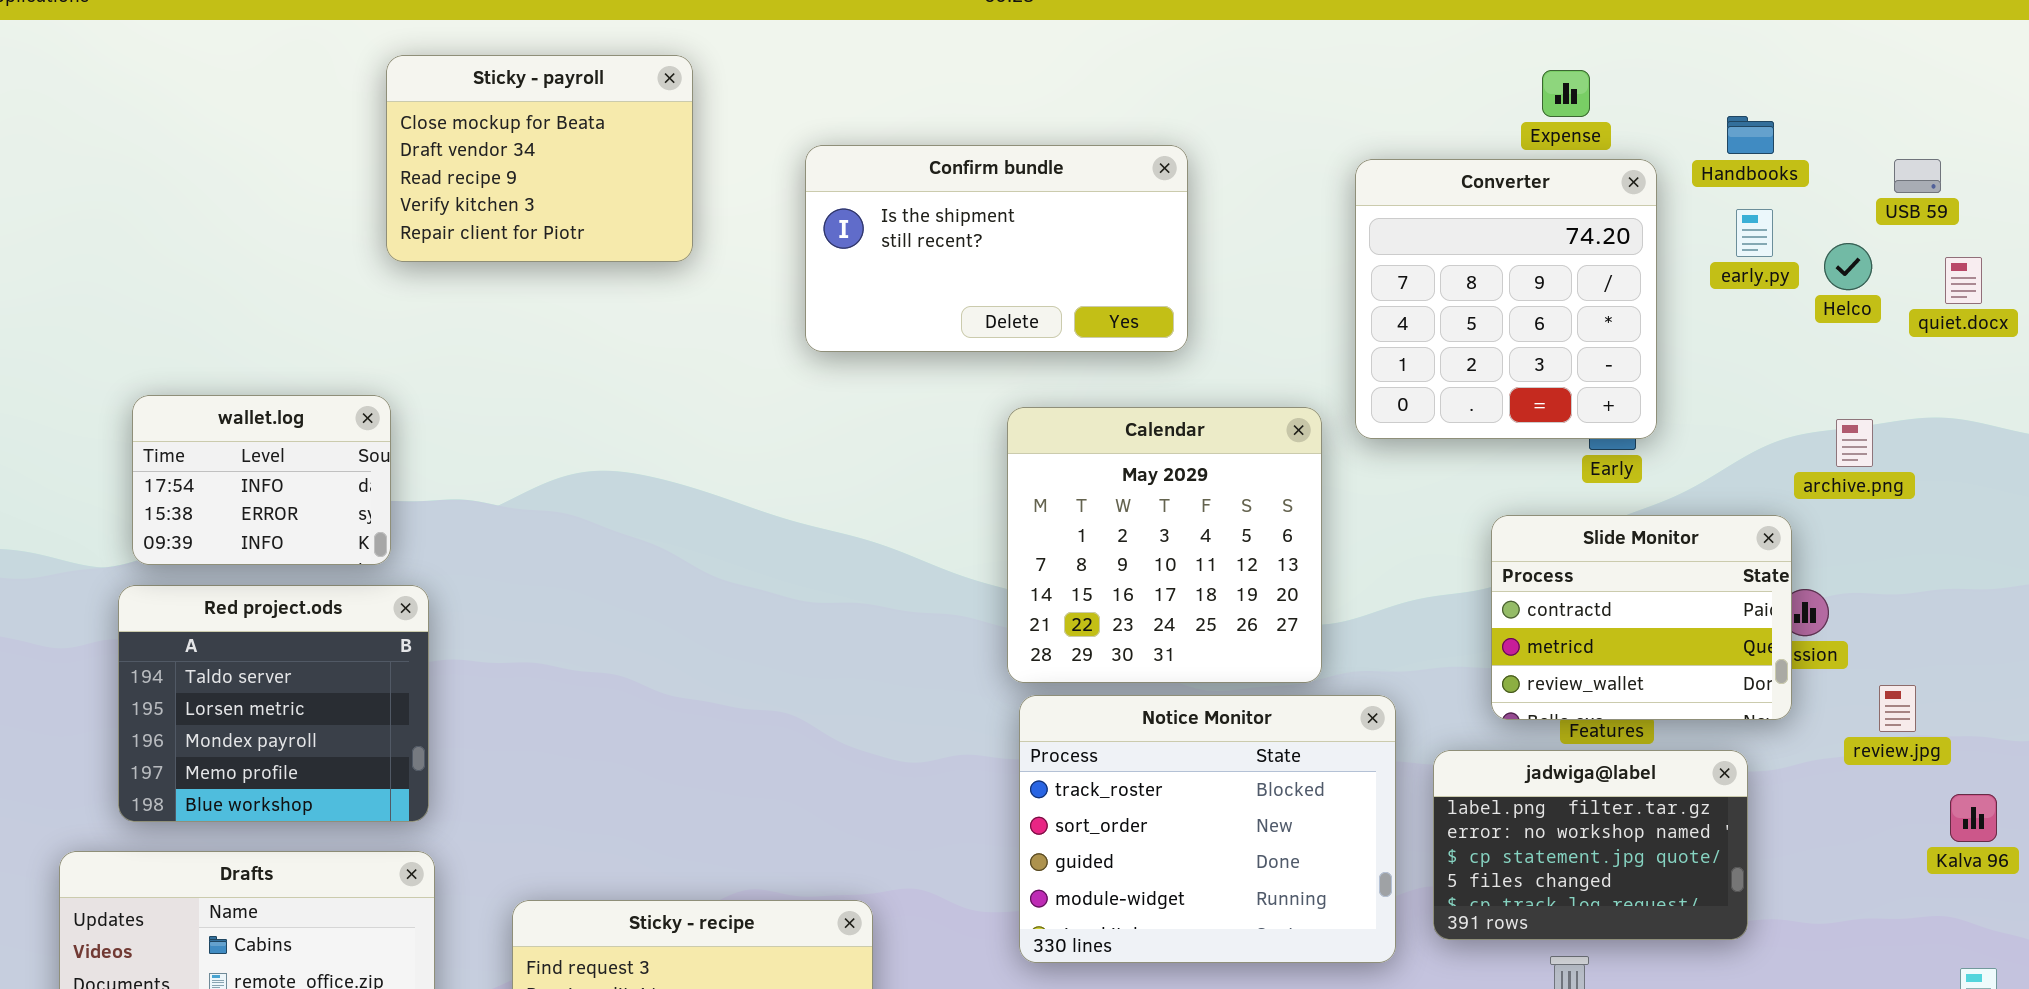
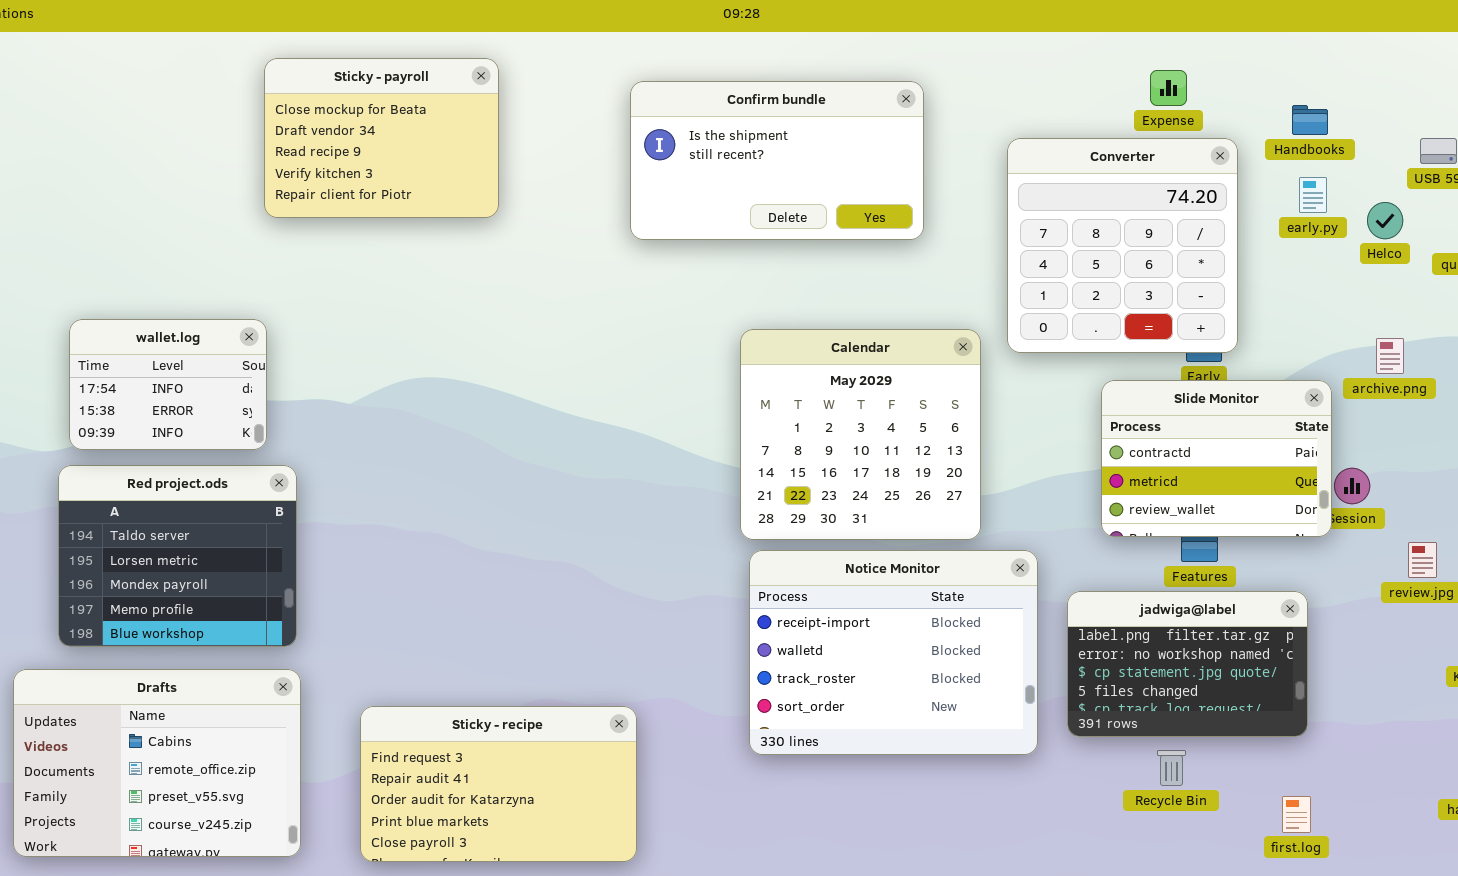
Confirm bundle: [805,145,1188,352] -> [630,81,924,240], moved
Slide Monitor: [1491,515,1792,720] -> [1101,380,1332,537], moved
Notice Monitor: [1019,695,1396,963] -> [749,550,1038,755], scrolled up 2 rows

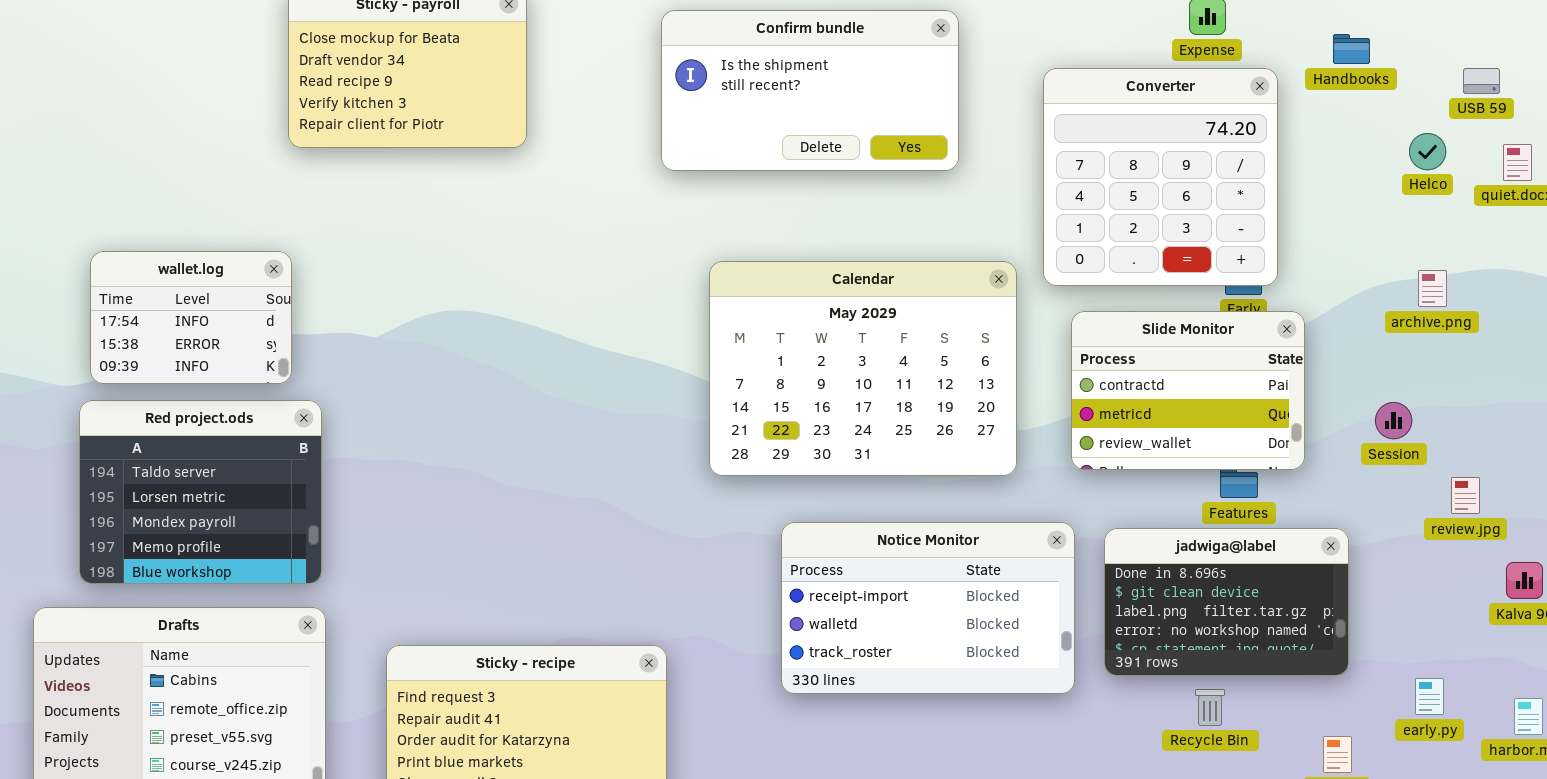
early.py: [1299,177,1327,213] -> [1415,678,1444,715], moved
Calendar: [740,329,981,540] -> [709,261,1017,476], resized
Slide Monitor: [1101,380,1332,537] -> [1071,311,1305,470], moved
Notice Monitor: [749,550,1038,755] -> [781,522,1075,694], resized
jadwiga@label: [1067,591,1308,737] -> [1104,528,1349,676], scrolled up 2 rows

